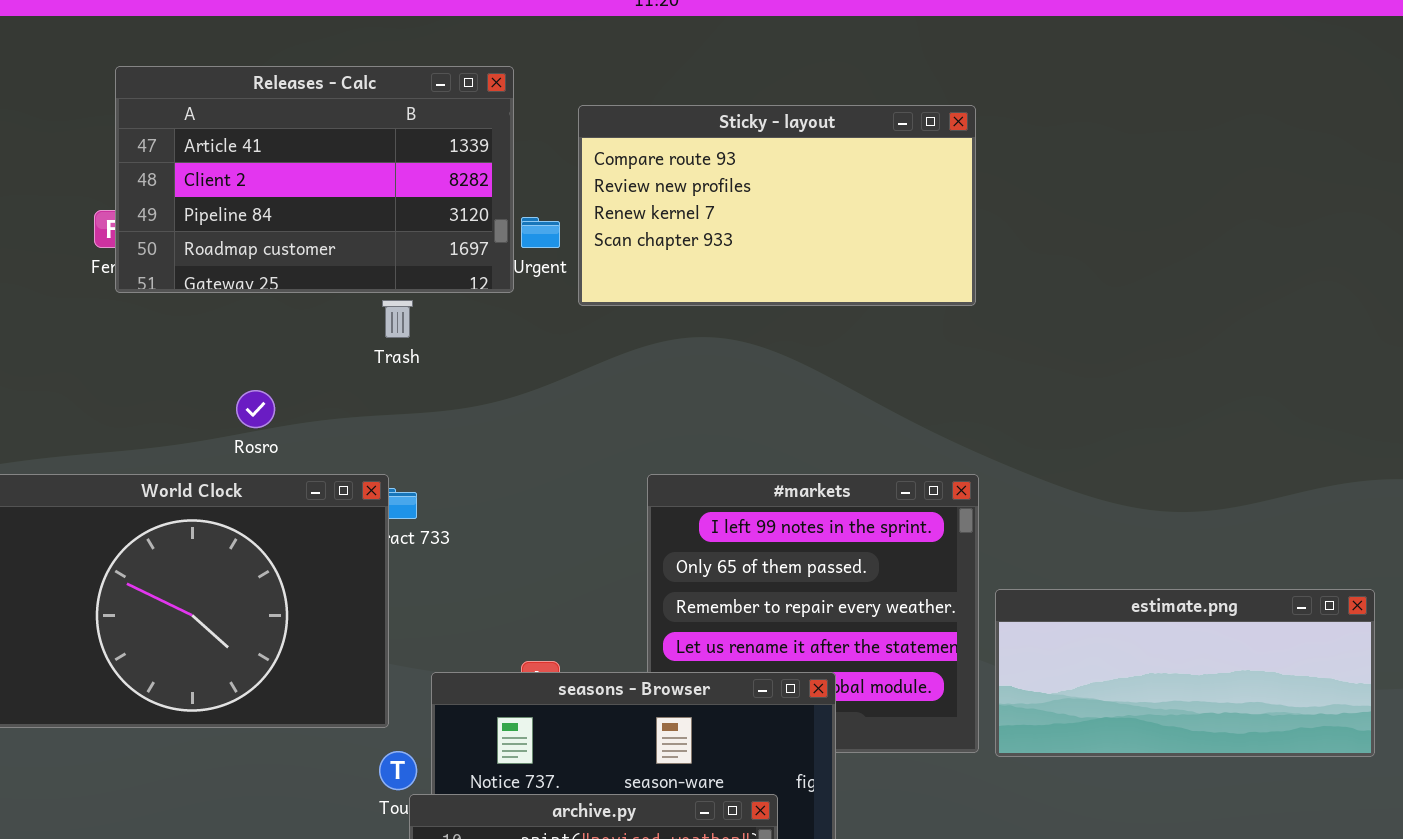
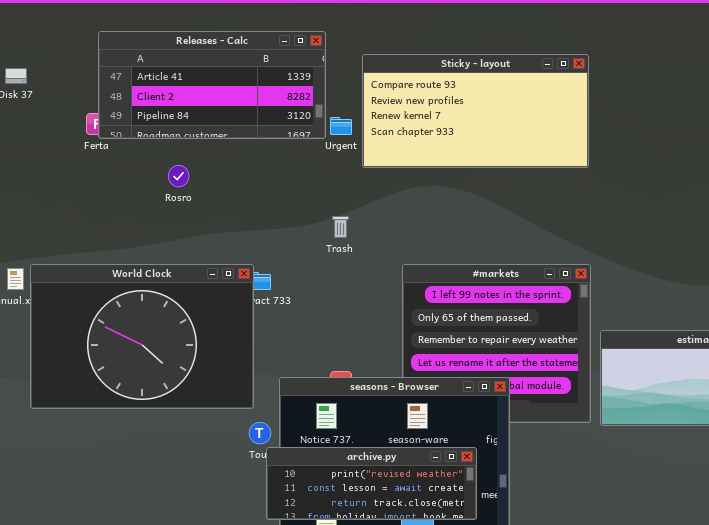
Releases - Calc: [115,66,514,293] -> [98,31,326,139], resized
Trash: [382,300,413,338] -> [332,216,349,238], moved
Rosro: [236,390,275,428] -> [168,165,189,187], moved

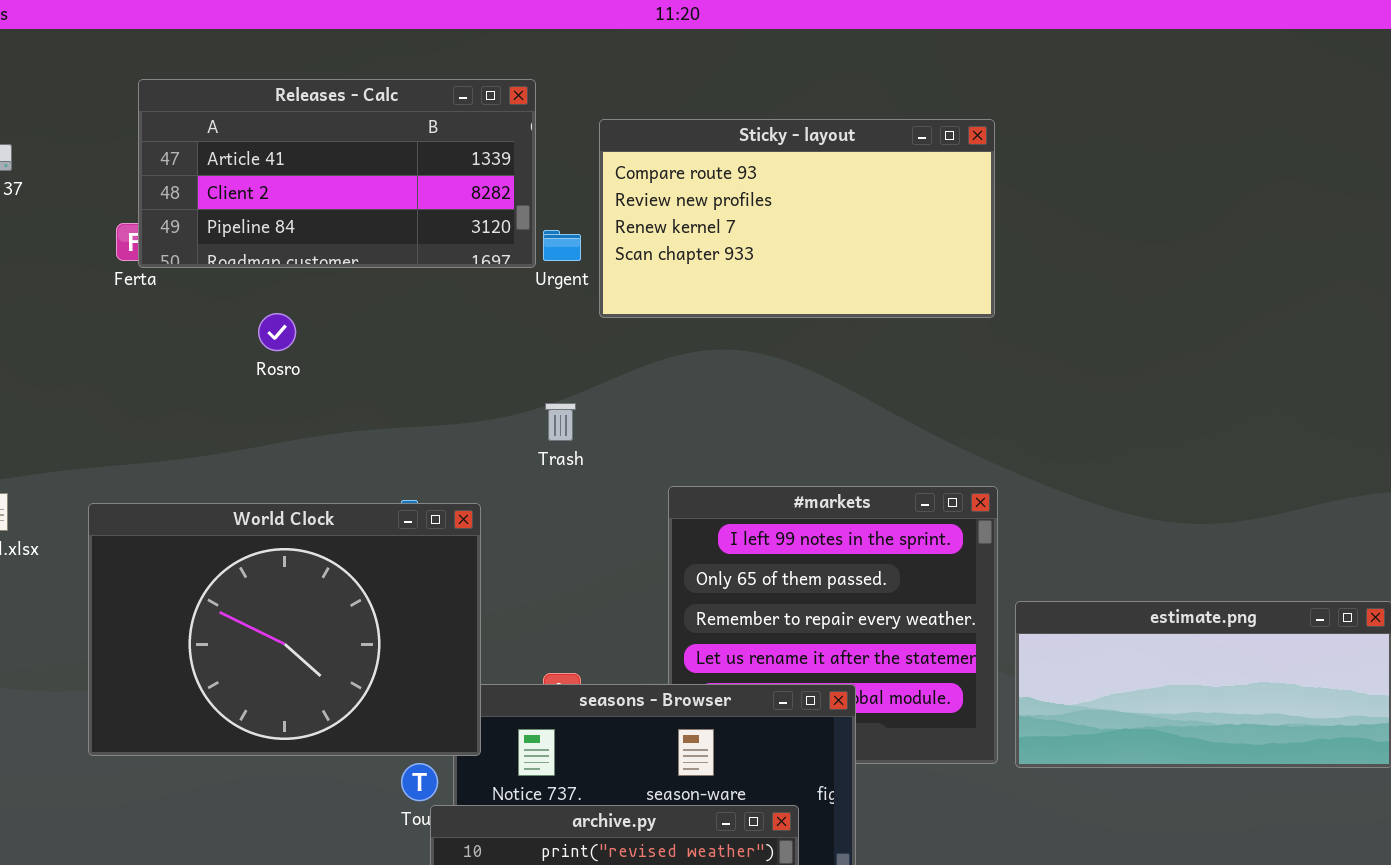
World Clock: [30,264,254,409] -> [88,503,481,756], moved

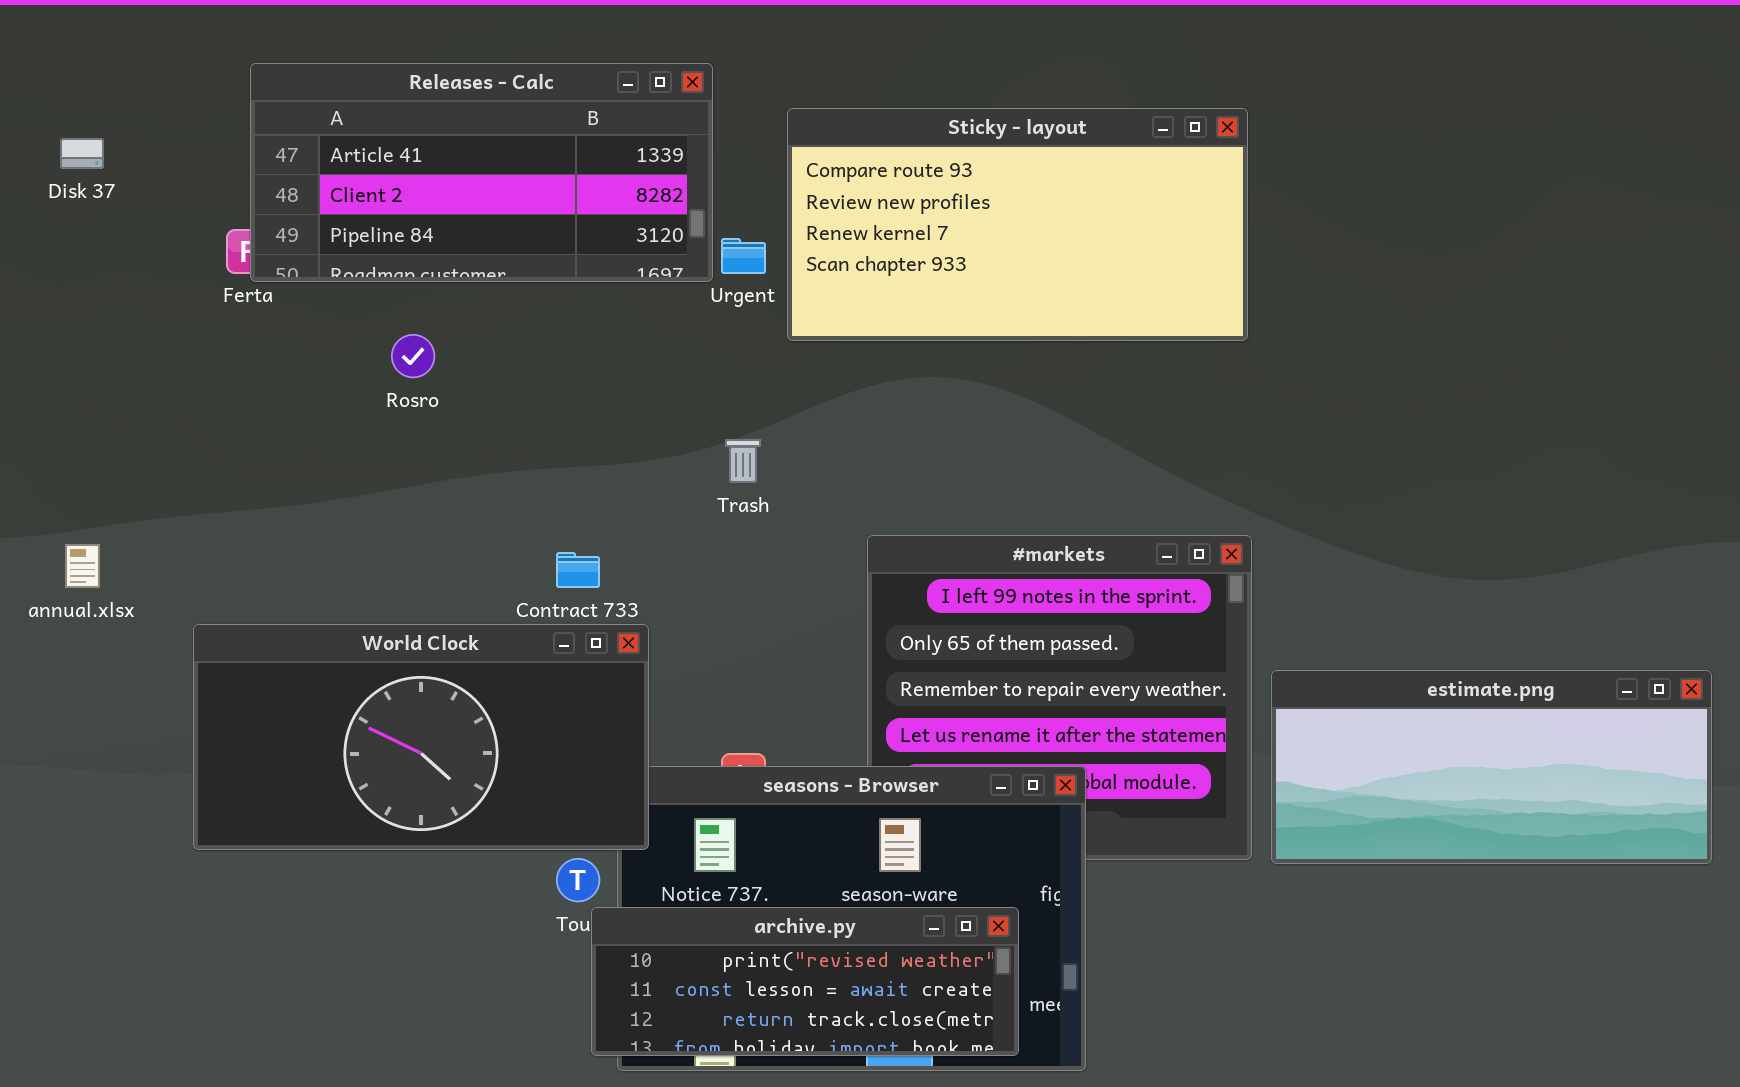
World Clock: [88,503,481,756] -> [193,624,649,850], resized

